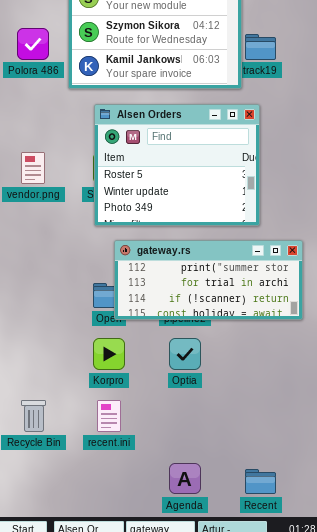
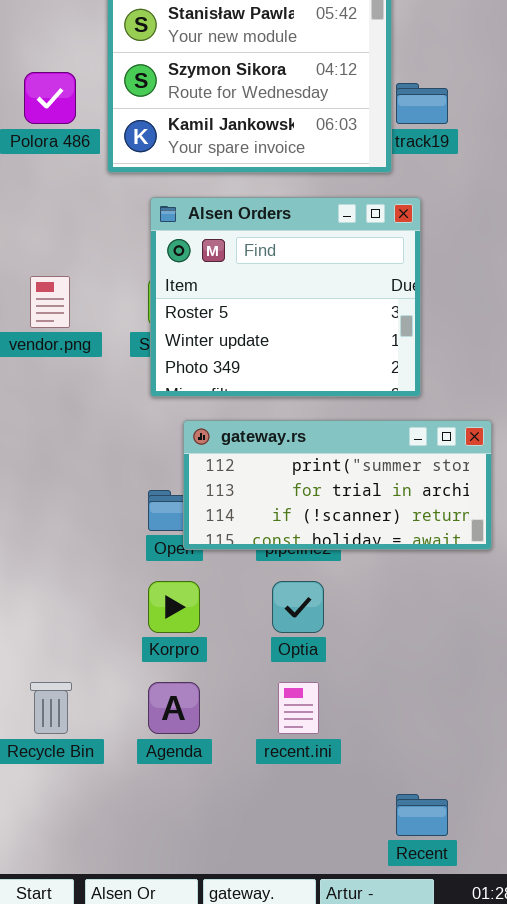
recent.ini: [97,400,121,432] -> [278,682,319,734], moved
Agenda: [169,463,201,494] -> [148,682,200,734], moved

